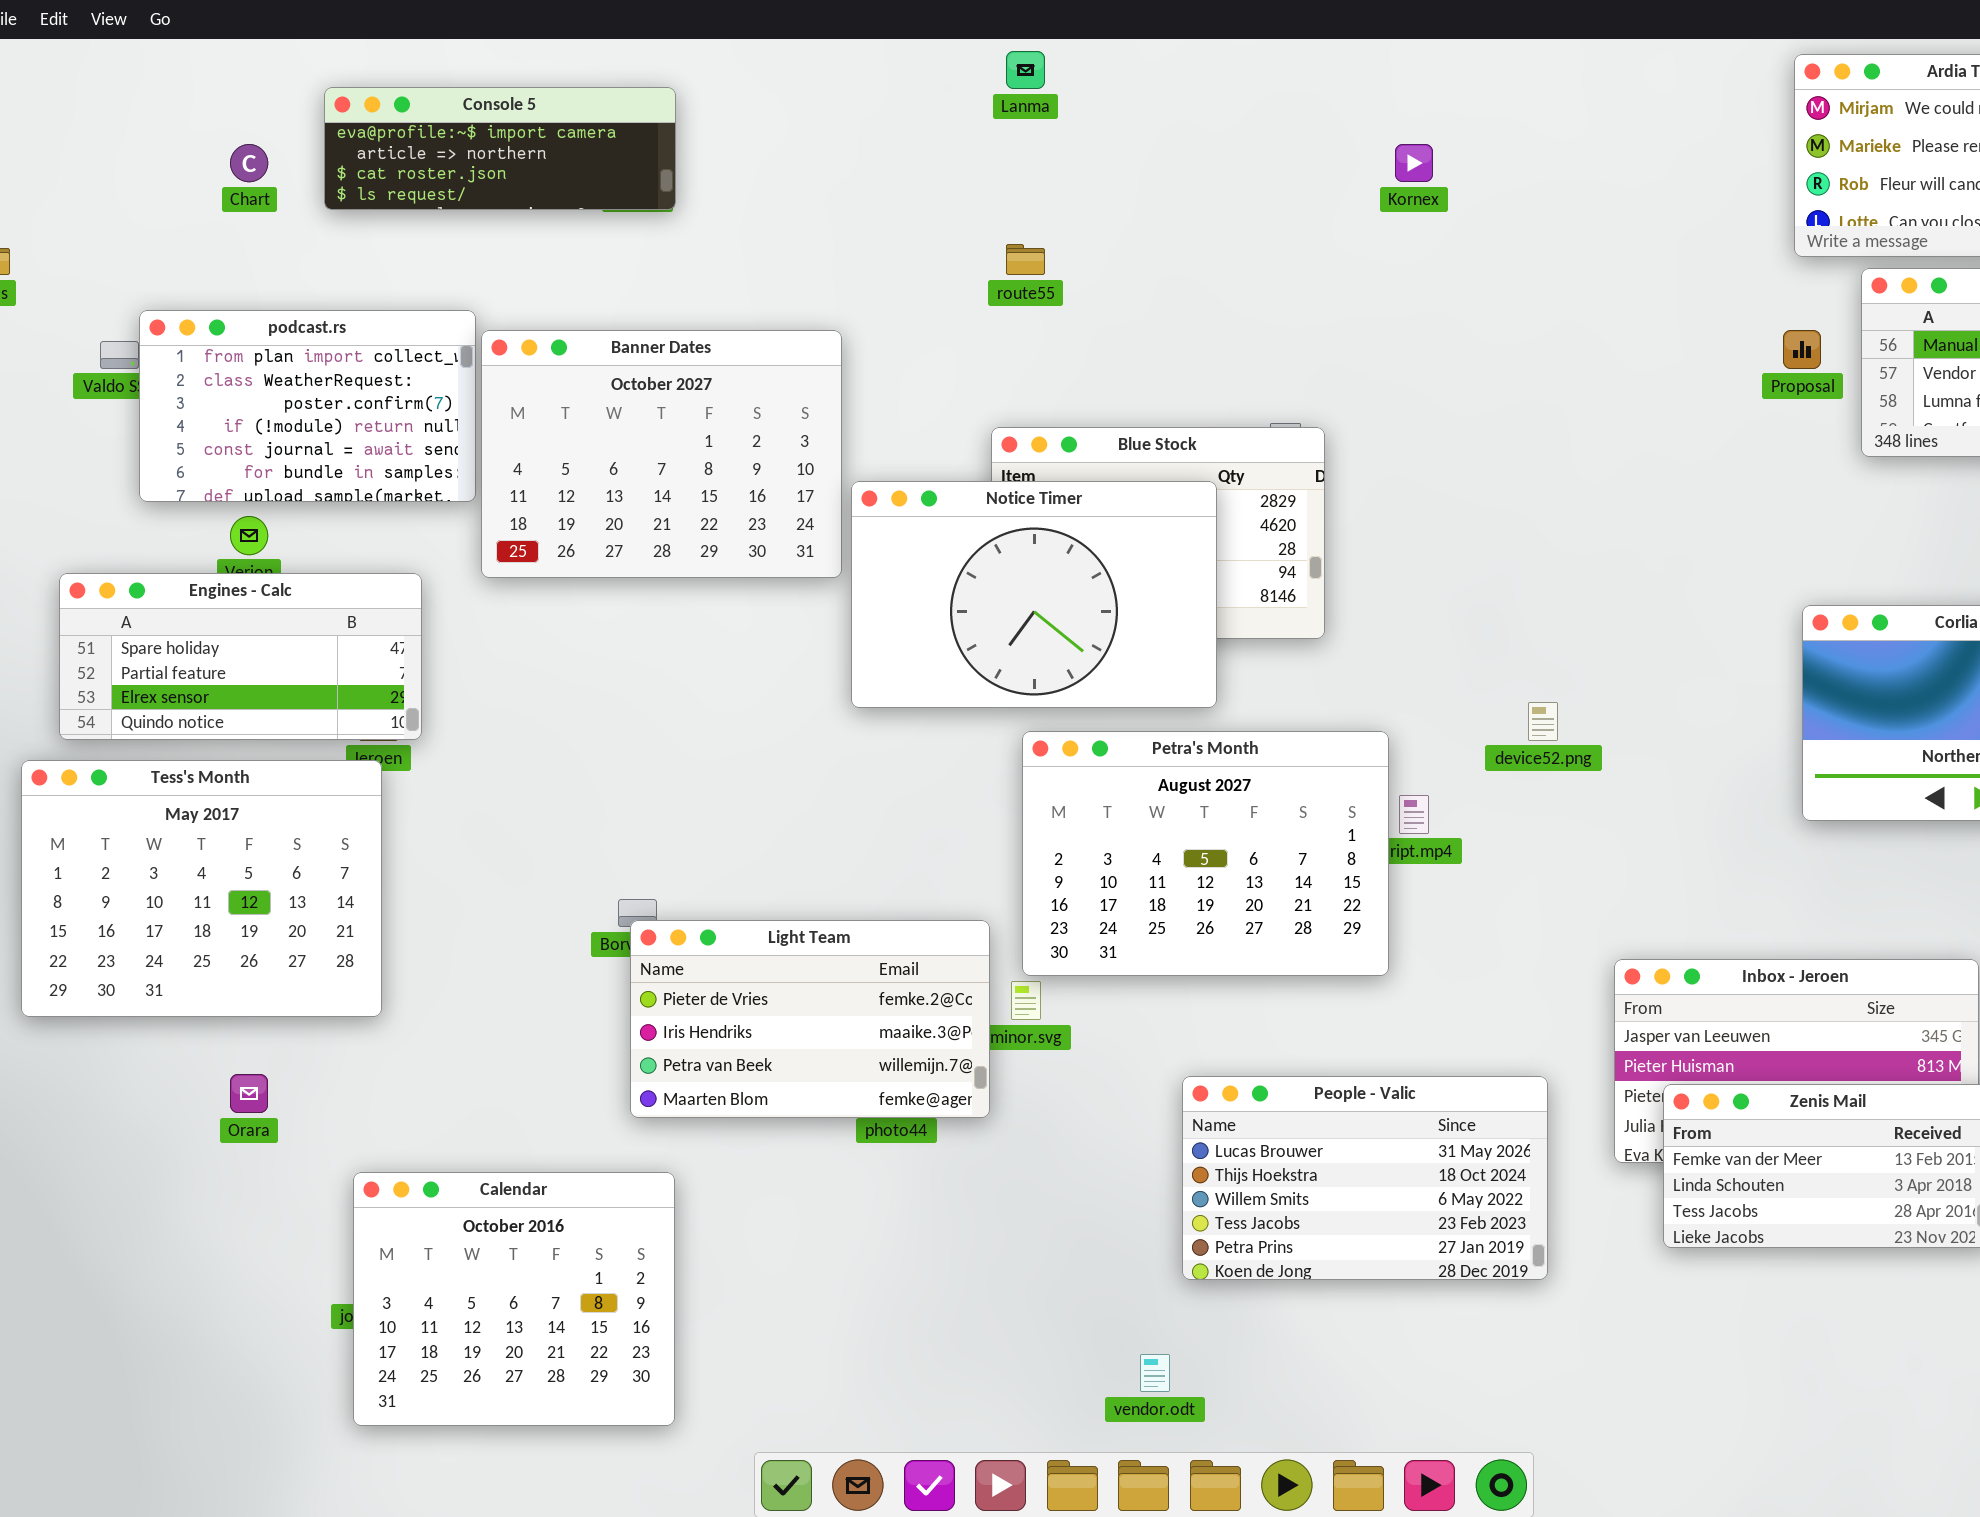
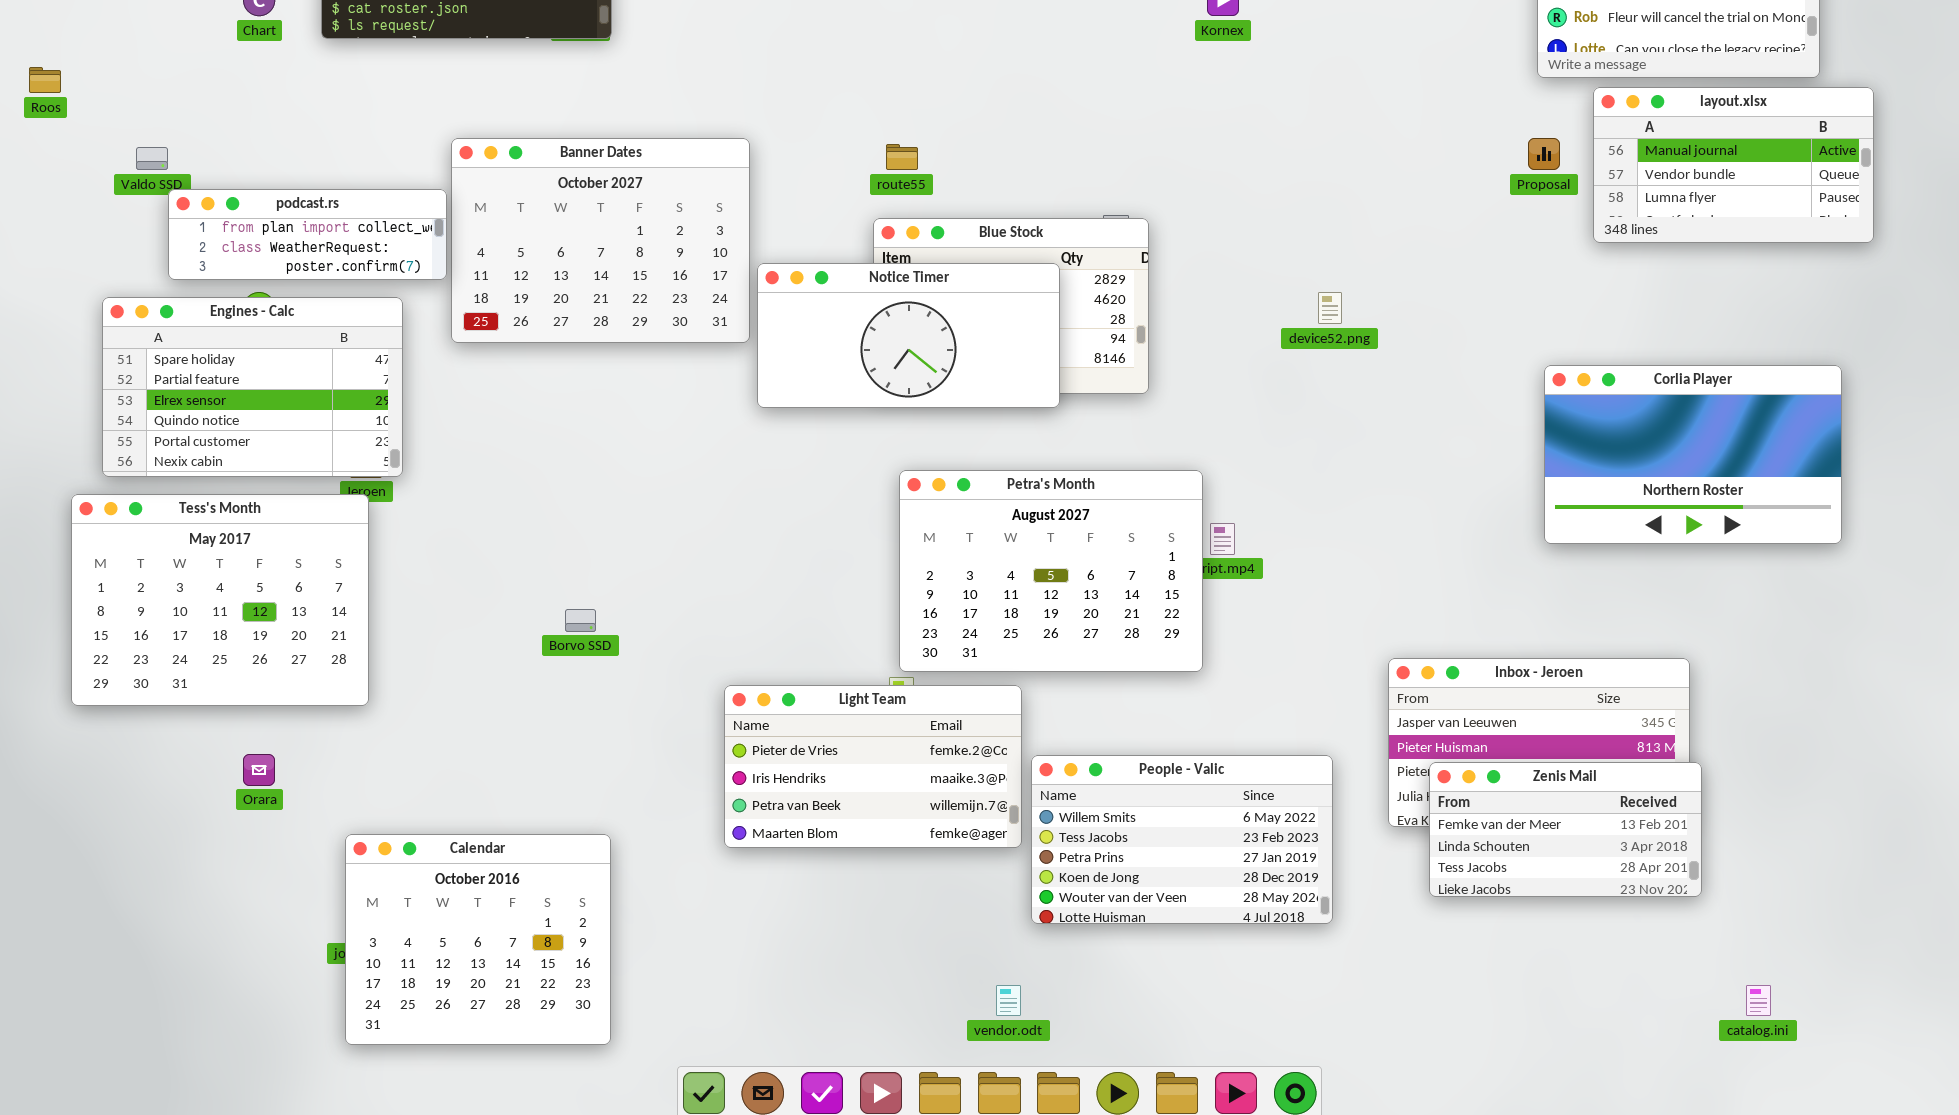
route55: [1006,244,1045,275] -> [886,144,918,170], moved
podcast.rs: [139,310,476,502] -> [168,189,447,280], resized
Notice Timer: [851,481,1217,708] -> [757,263,1060,408], resized
Engines - Calc: [59,573,422,740] -> [102,297,403,477], resized
device52.png: [1528,702,1558,741] -> [1318,292,1342,324], moved
Light Team: [630,920,990,1118] -> [724,685,1022,848], moved
People - Valic: [1182,1076,1548,1280] -> [1031,755,1333,924], scrolled down 2 rows

